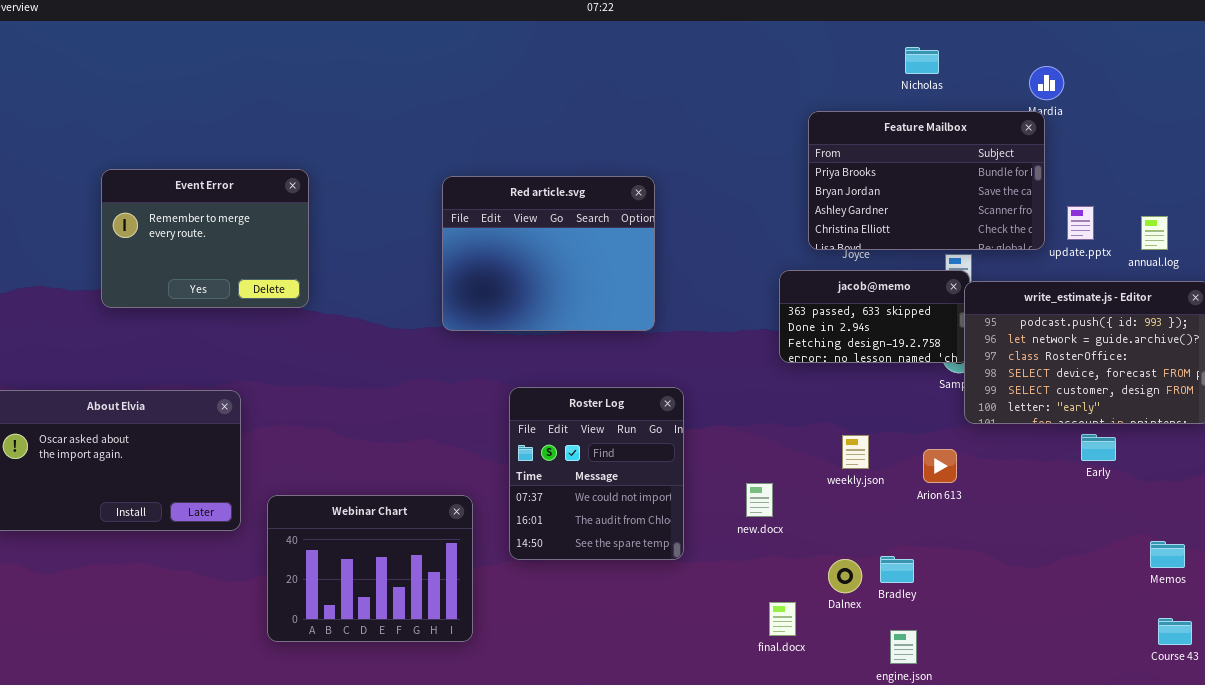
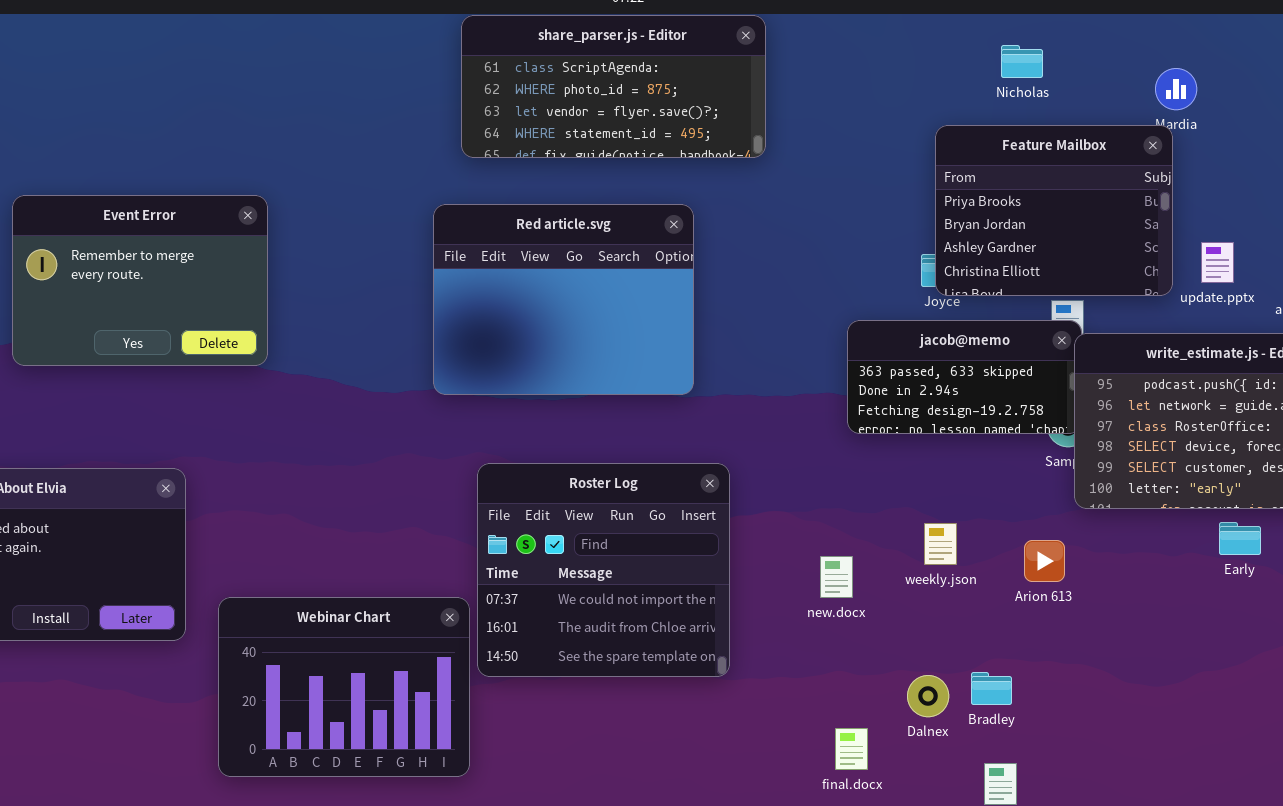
share_parser.js - Editor: none -> [461,15,766,158], opened
Feature Mailbox: [808,111,1045,250] -> [935,125,1173,296], resized
Roster Log: [509,387,684,560] -> [477,463,730,677], resized
new.docx: [746,483,773,517] -> [820,556,853,598], moved

